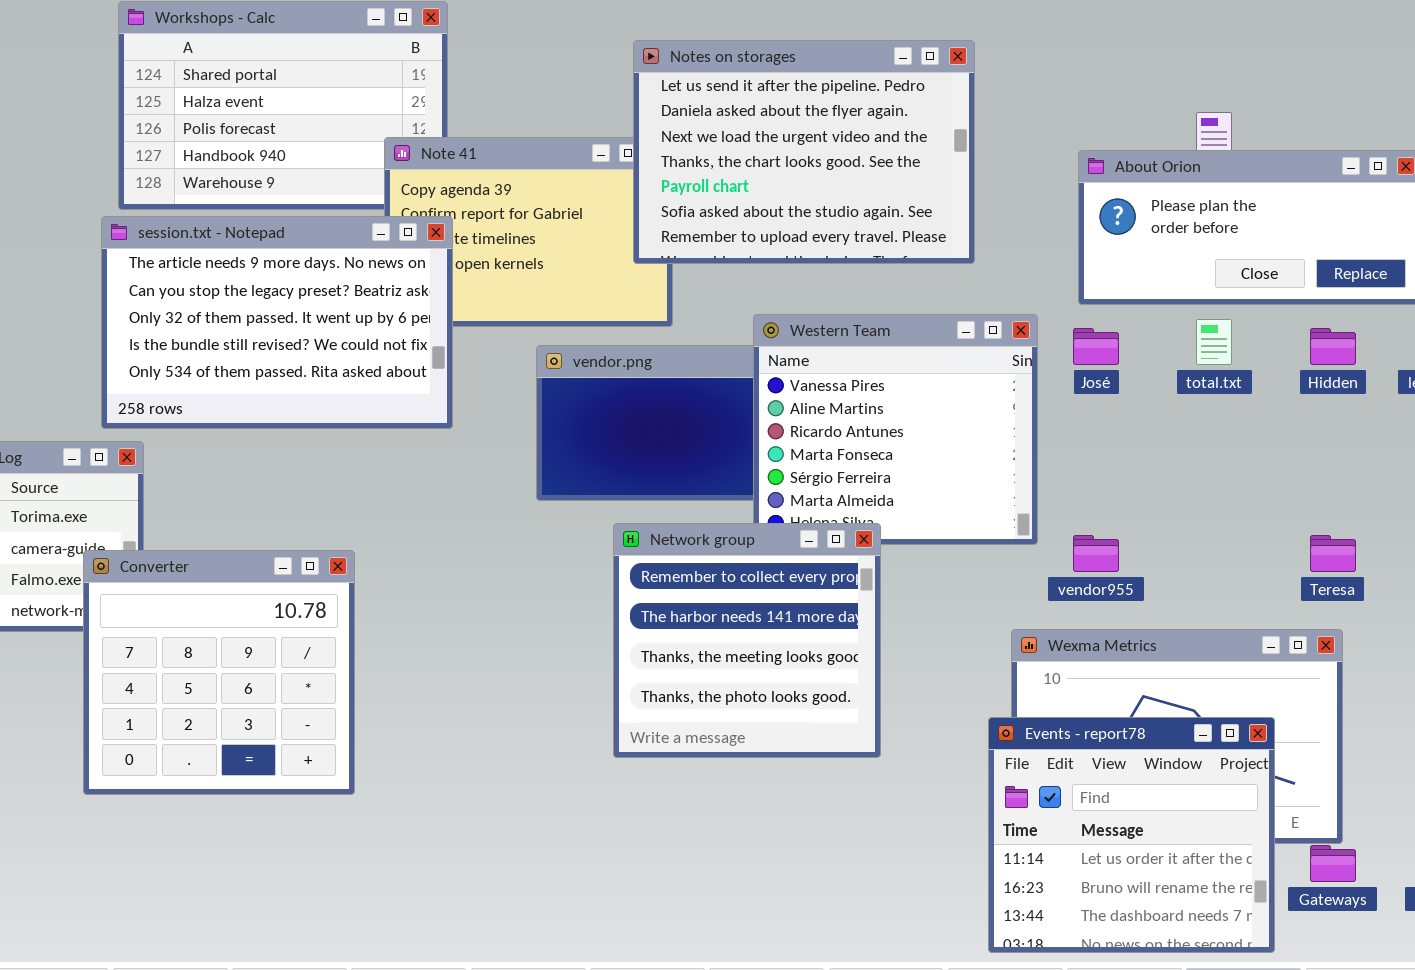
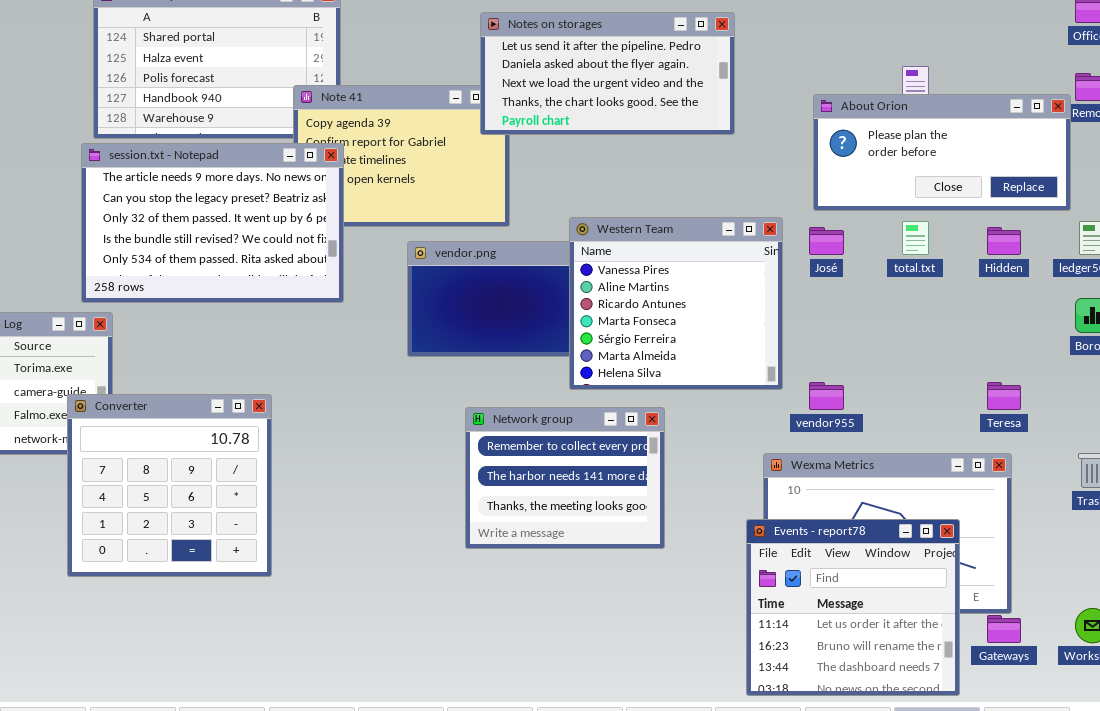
Notes on storages: [633,40,975,264] -> [480,12,735,135], resized
Network group: [613,523,881,758] -> [465,407,665,549], resized

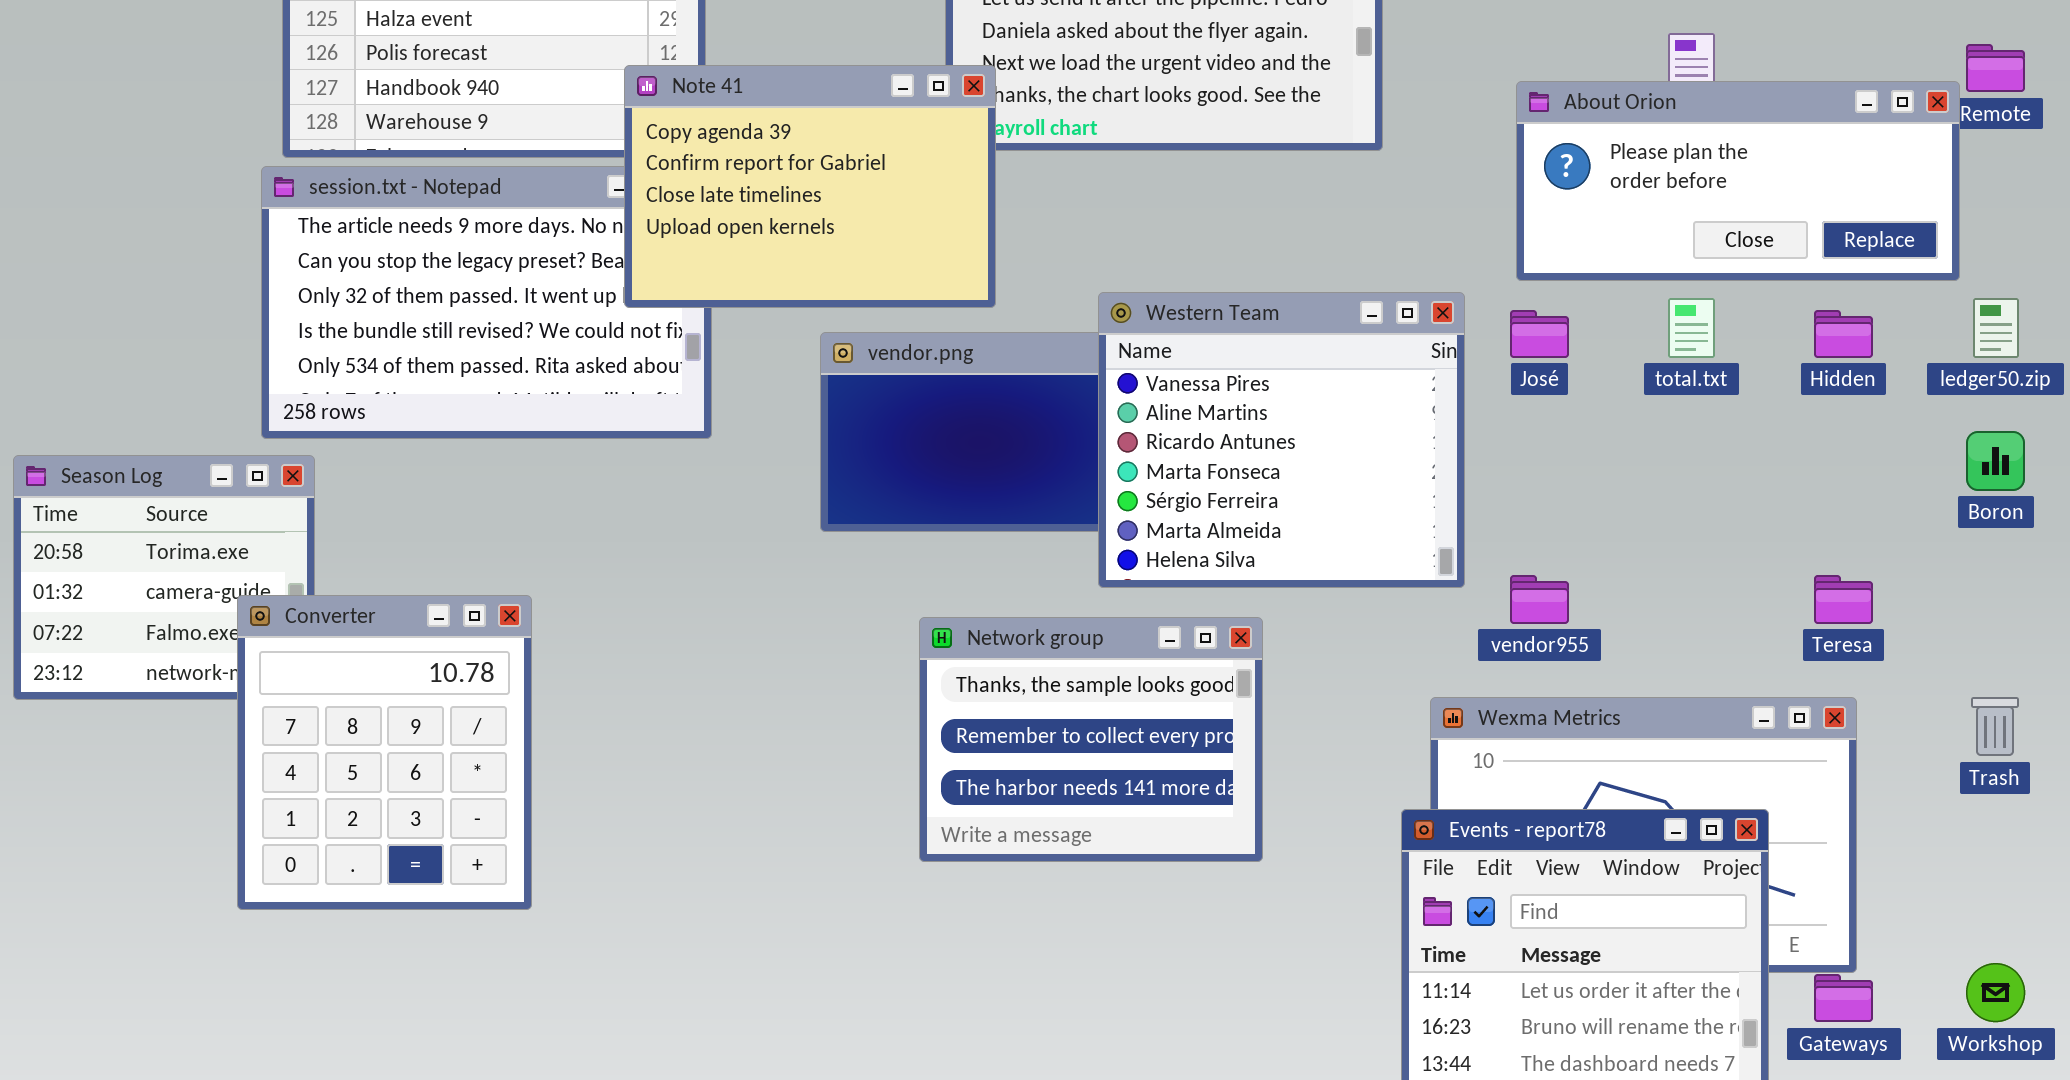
Note 41: [293,85,510,227] -> [624,65,996,308], raised
Converter: [67,394,272,577] -> [237,595,532,910], resized
Network group: [465,407,665,549] -> [919,617,1263,862], scrolled up 1 row

